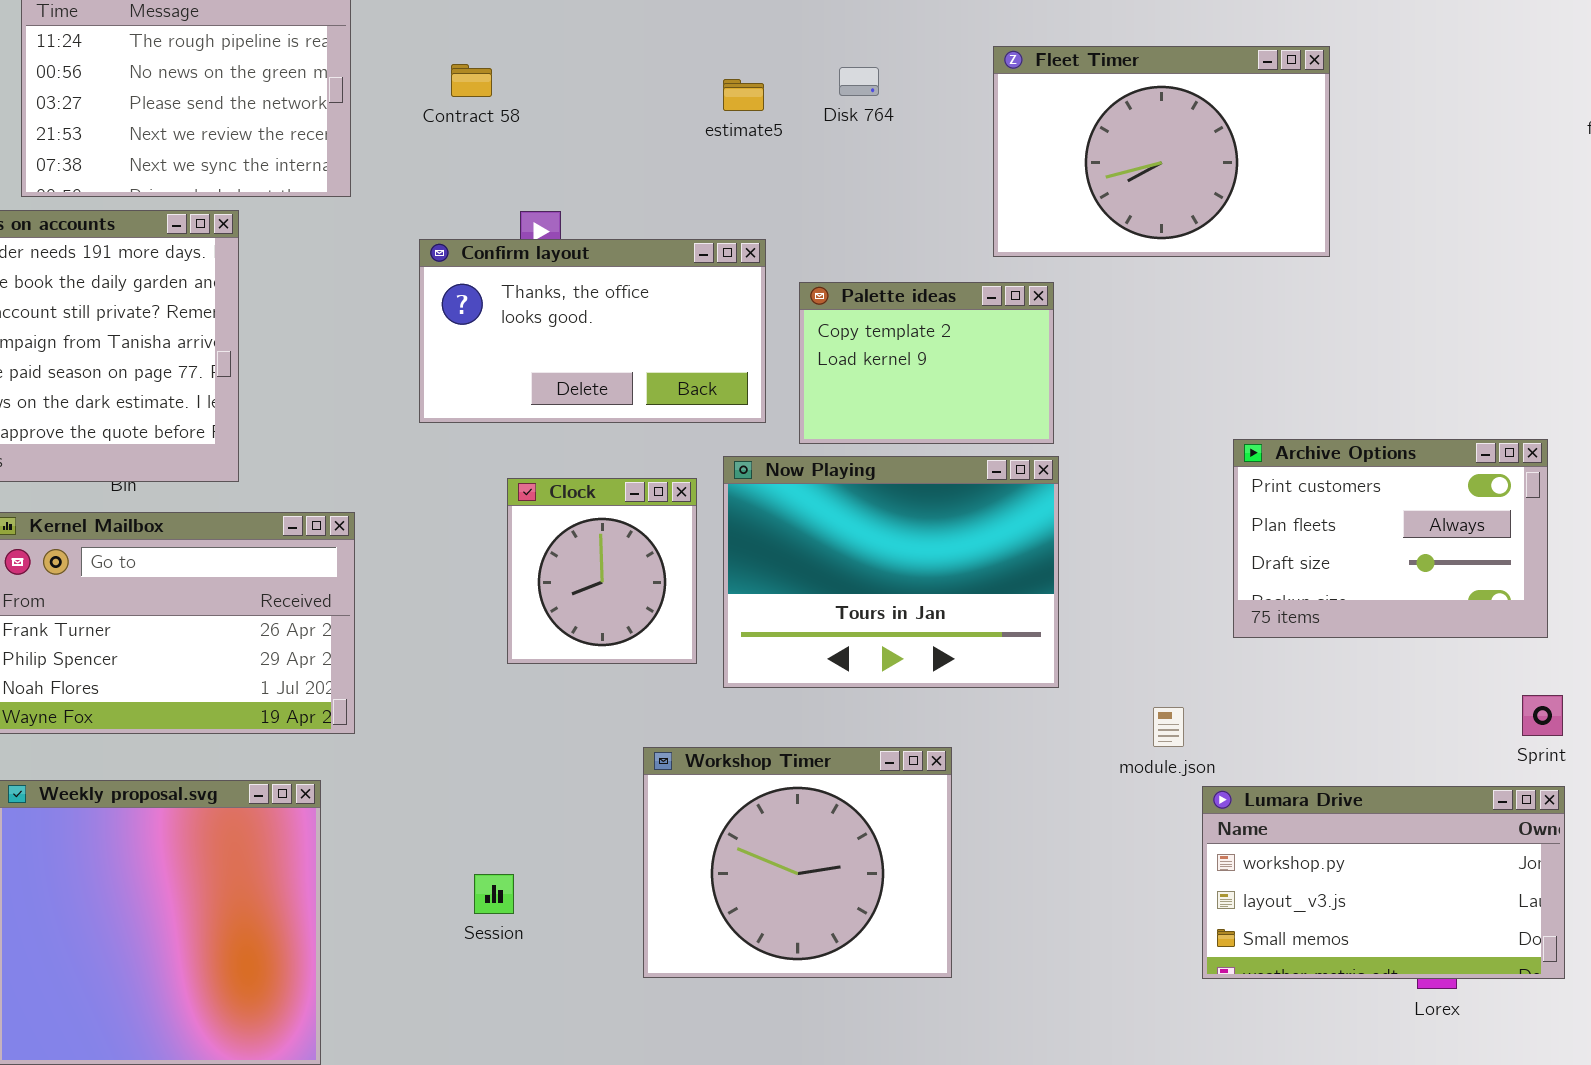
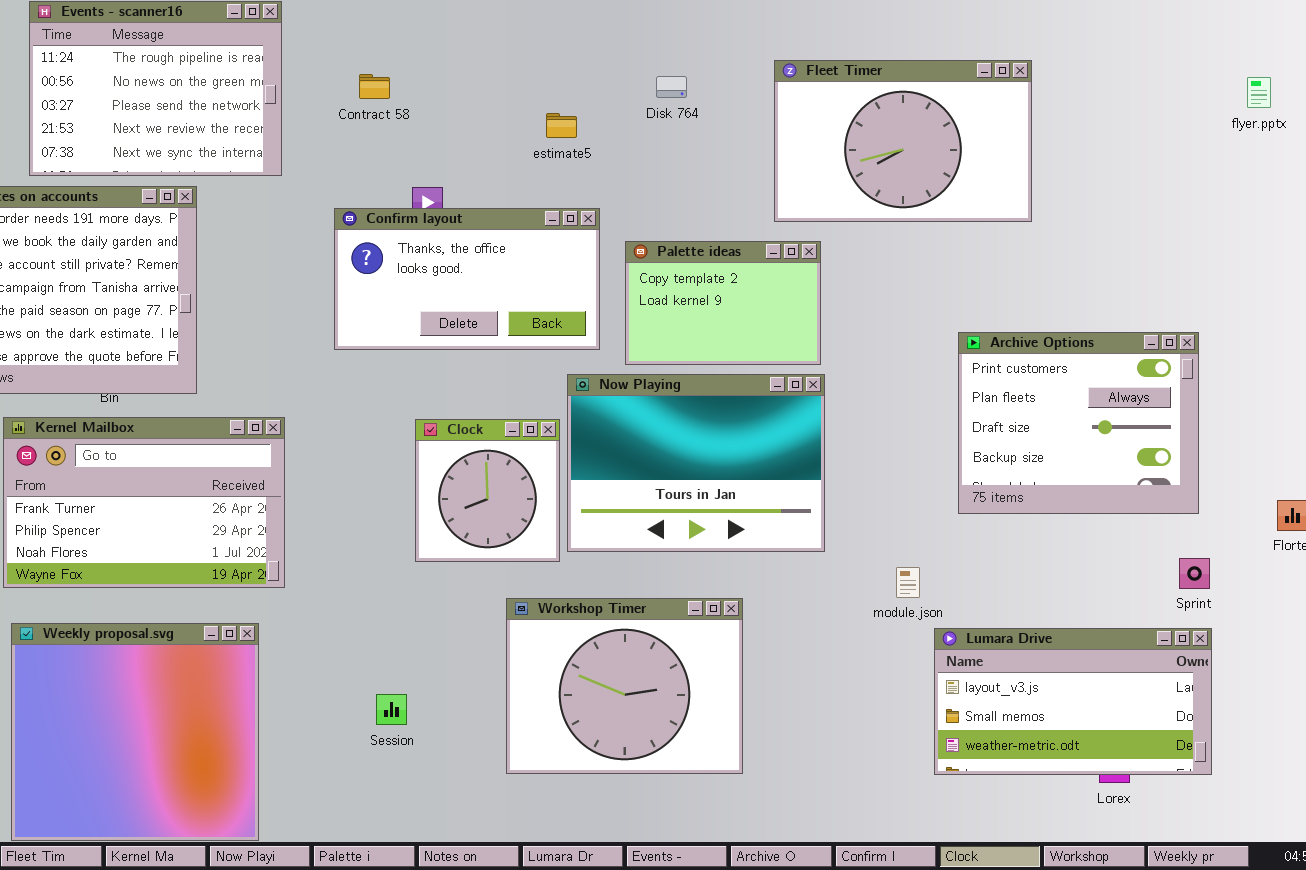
estimate5: [723,79,764,111] -> [546,113,577,138], moved
Archive Options: [1233,439,1548,638] -> [958,332,1199,514], resized
Clock: [507,478,697,664] -> [415,419,560,562], moved
Lumara Drive: [1202,786,1565,979] -> [934,628,1212,775], scrolled down 1 row

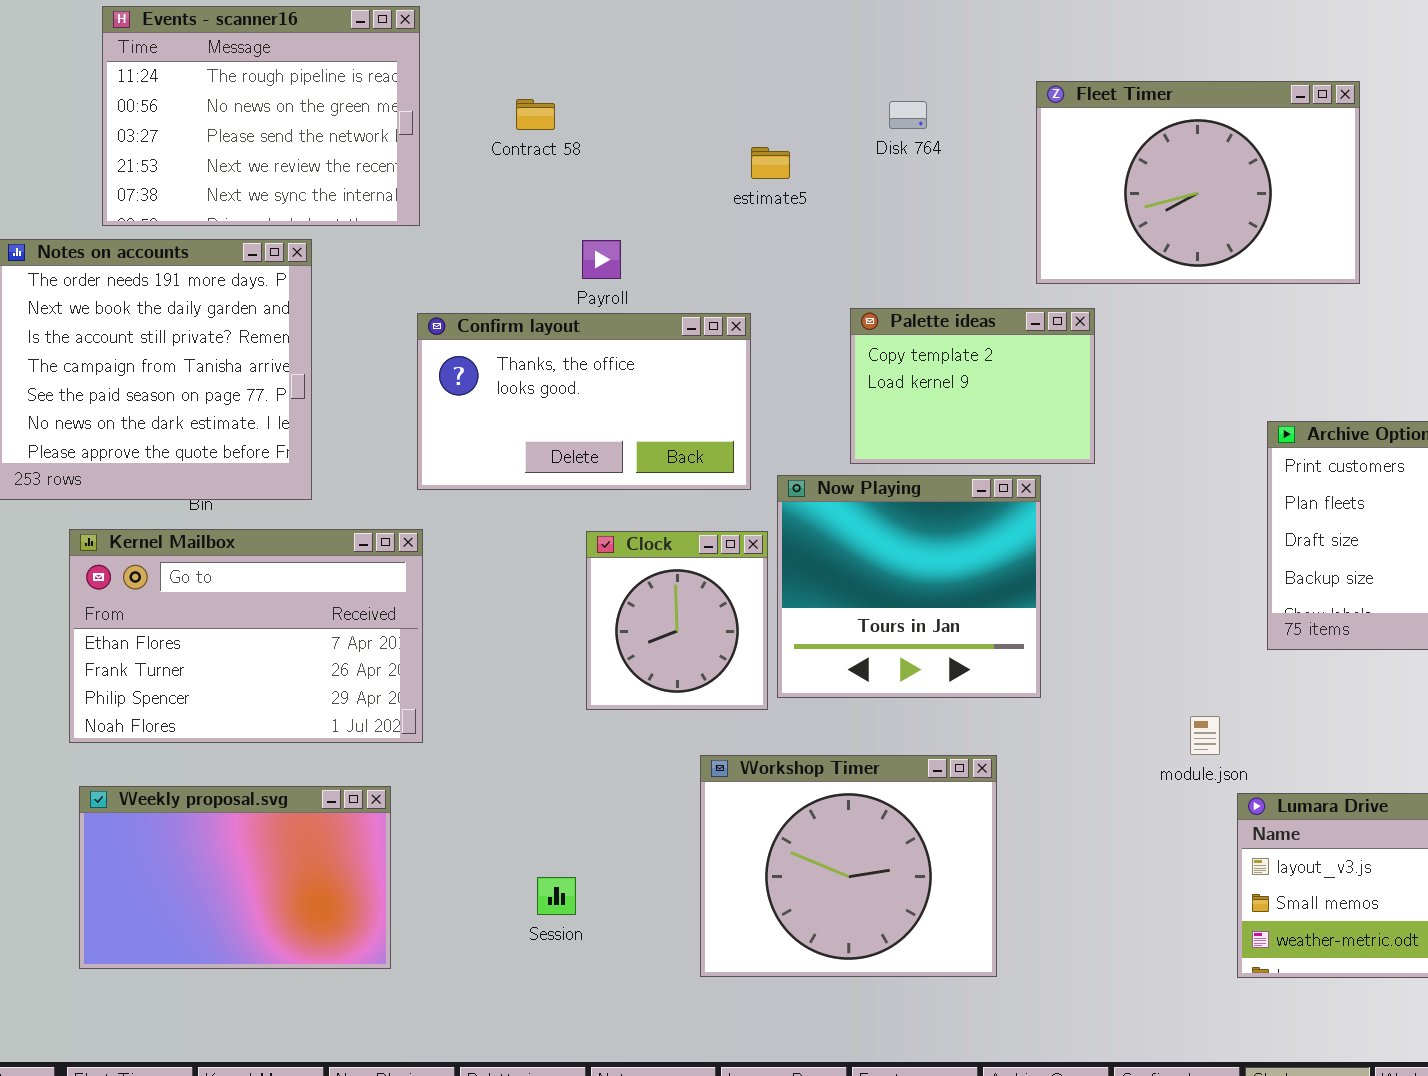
Confirm layout: [334,208,600,350] -> [417,313,751,490], moved
Now Playing: [567,374,825,552] -> [777,475,1041,698], resized
Kernel Mailbox: [3,417,285,588] -> [69,529,423,743], scrolled up 1 row
Weekly proposal.svg: [11,623,259,841] -> [79,786,391,969], resized

